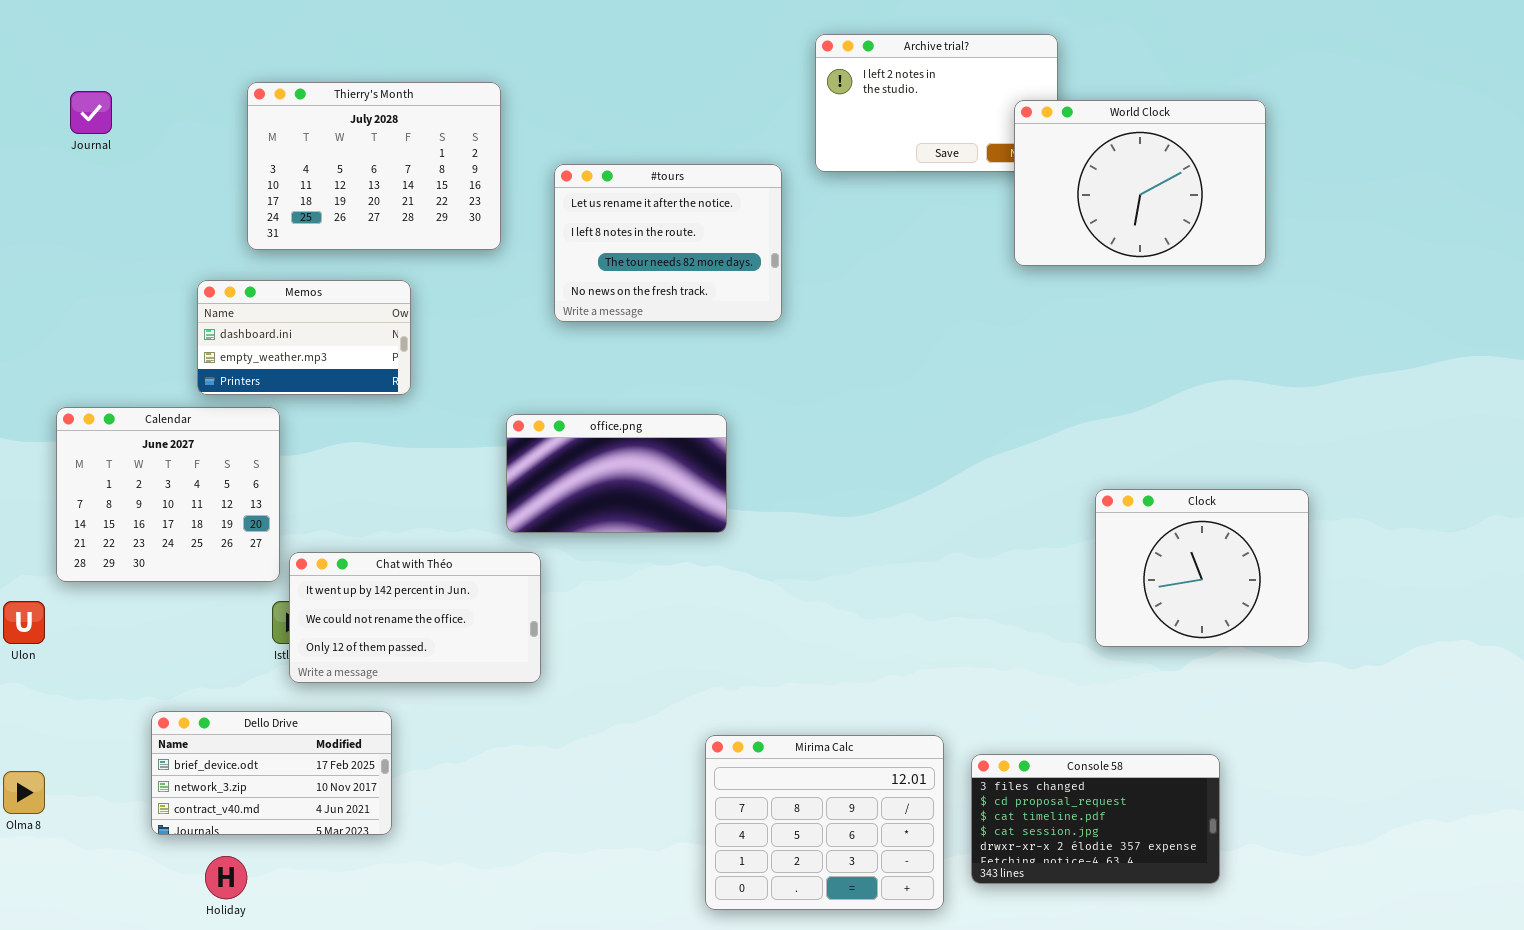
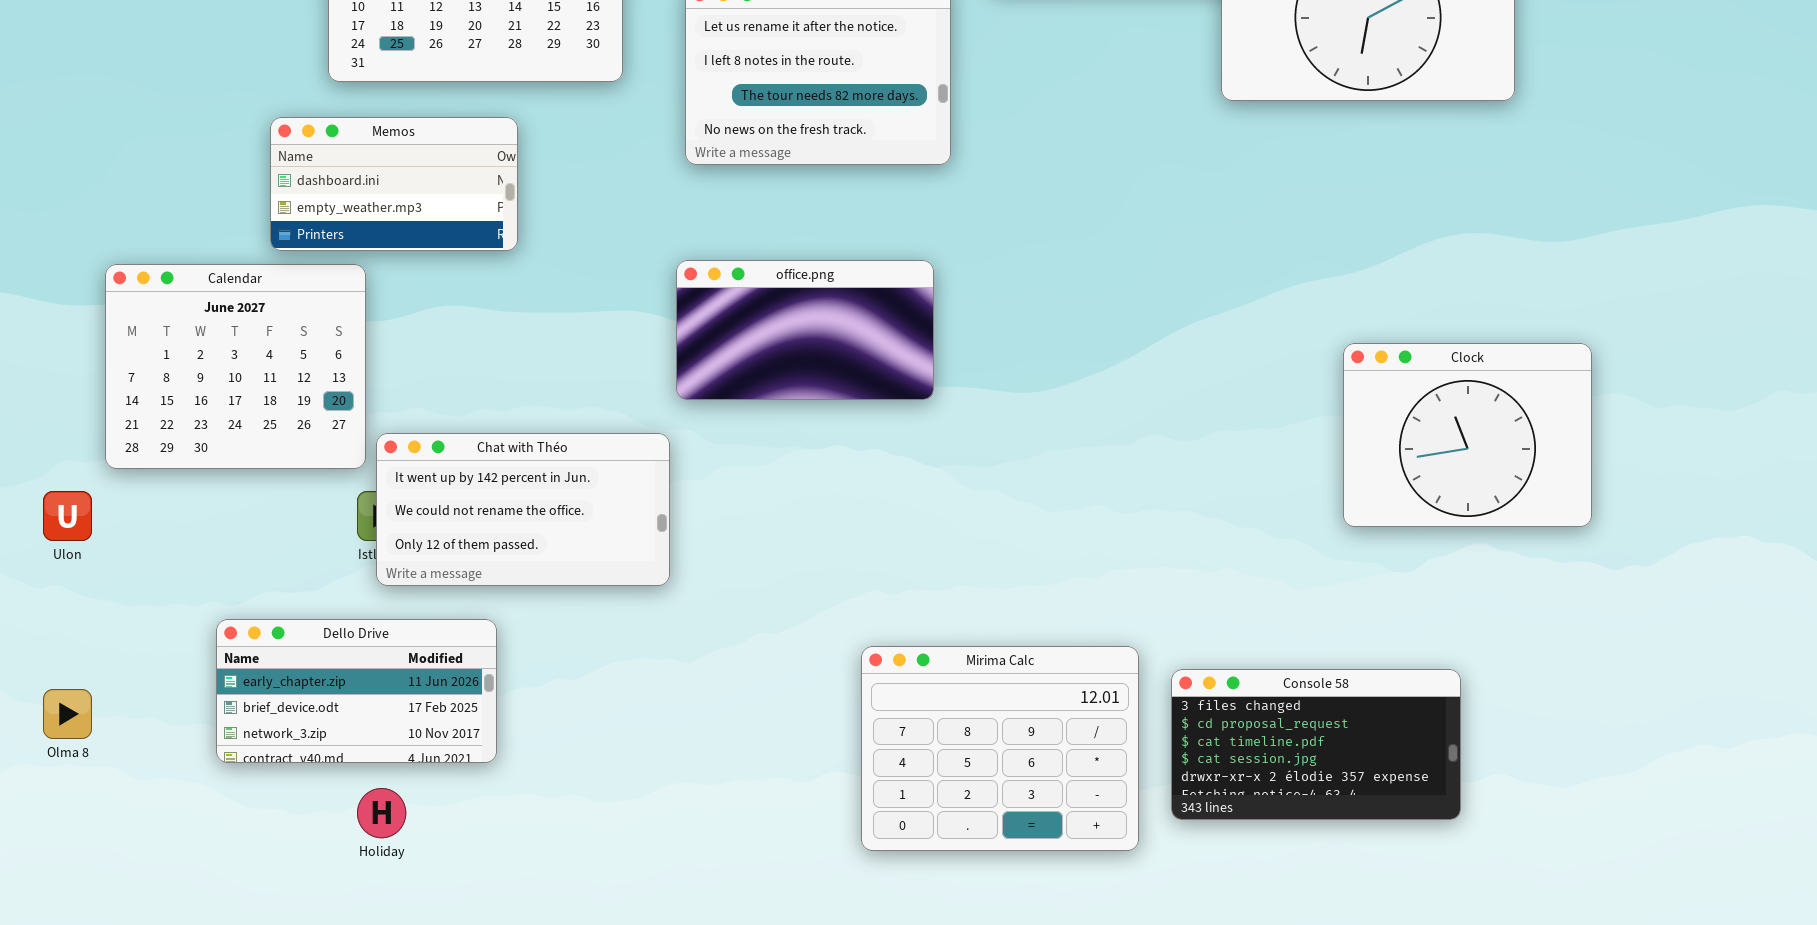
office.png: [506,414,727,533] -> [676,260,934,400], moved
Clock: [1095,489,1309,647] -> [1343,343,1592,527], moved
Dello Drive: [151,711,392,835] -> [216,619,497,763], scrolled up 1 row
Holiday: [205,856,247,899] -> [357,788,406,838], moved

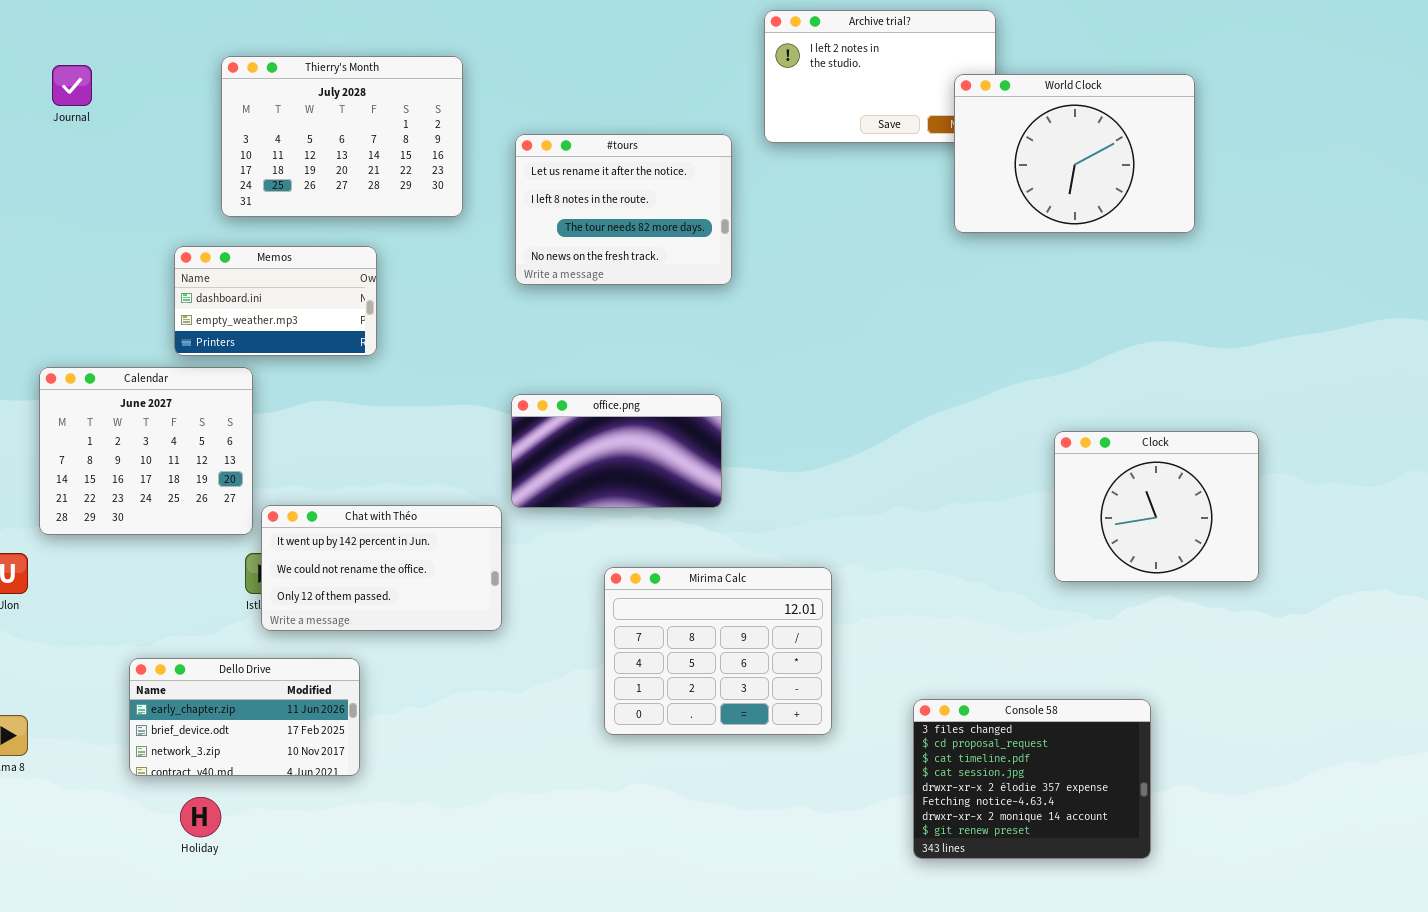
office.png: [676,260,934,400] -> [511,394,722,508], moved
Mirima Calc: [861,646,1139,851] -> [604,567,832,735], moved
Console 58: [1171,669,1461,820] -> [913,699,1151,859], resized
Holiday: [357,788,406,838] -> [180,797,221,837], moved

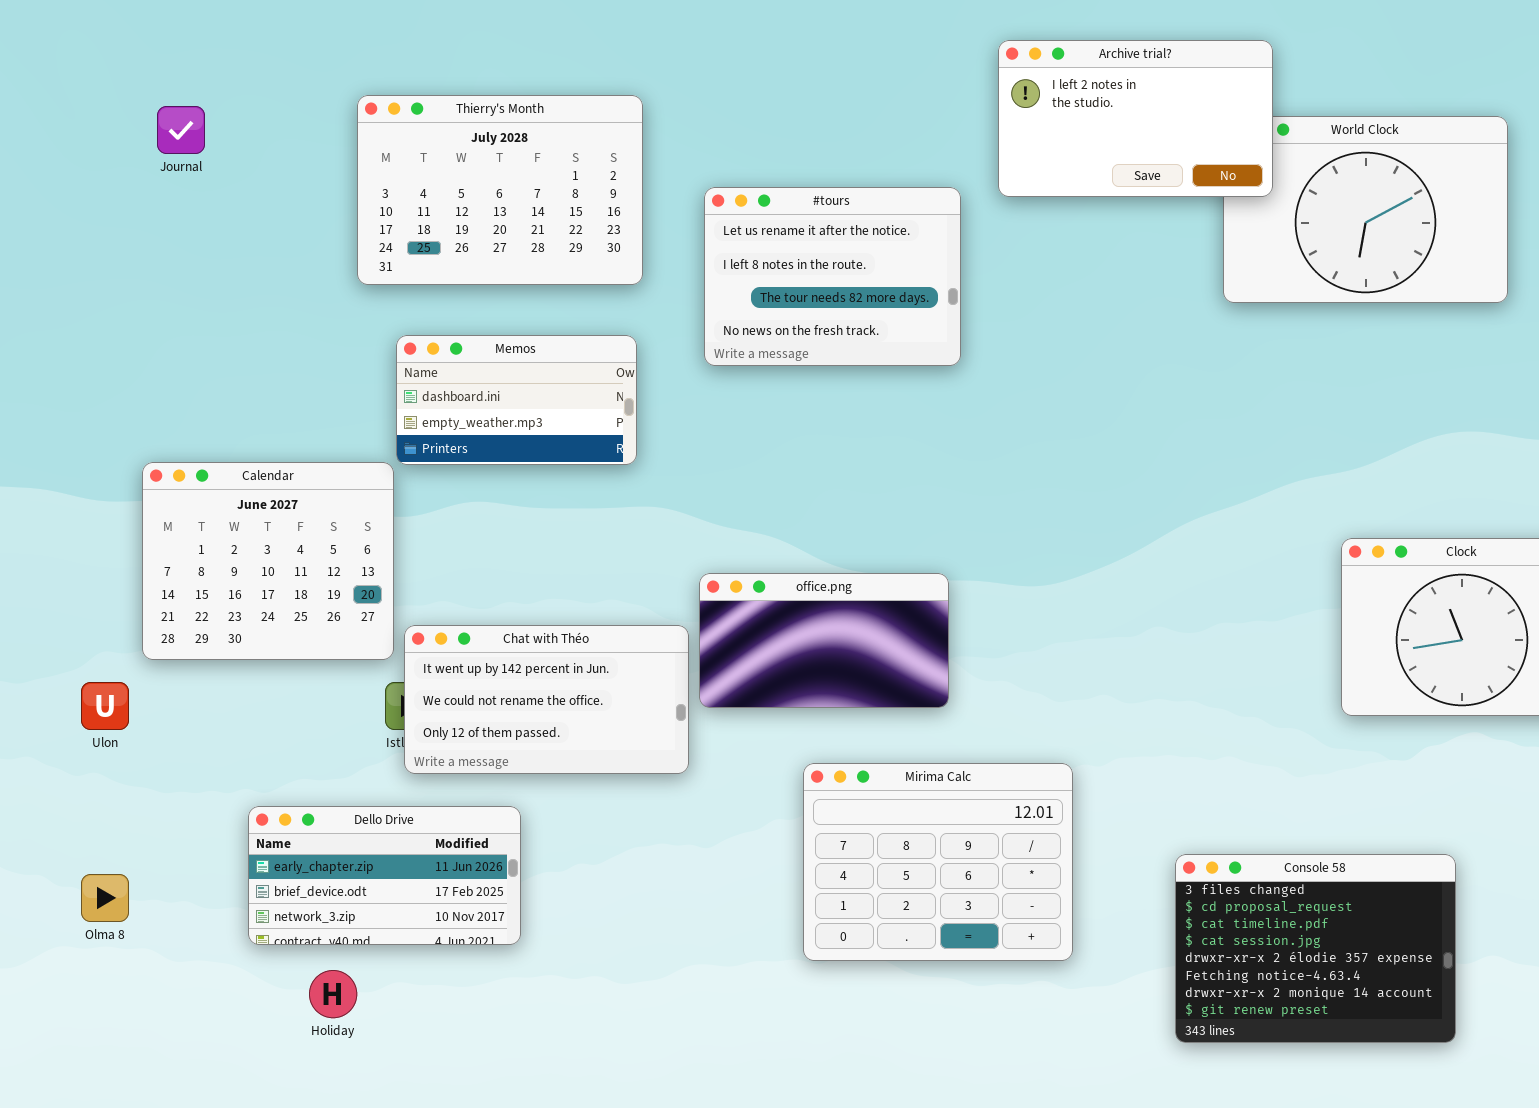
Archive trial?: [764,10,996,143] -> [998,40,1273,197], raised
Memos: [174,246,377,356] -> [396,335,637,465], moved
office.png: [511,394,722,508] -> [699,573,949,708], moved
Mirima Calc: [604,567,832,735] -> [803,763,1073,961], moved

